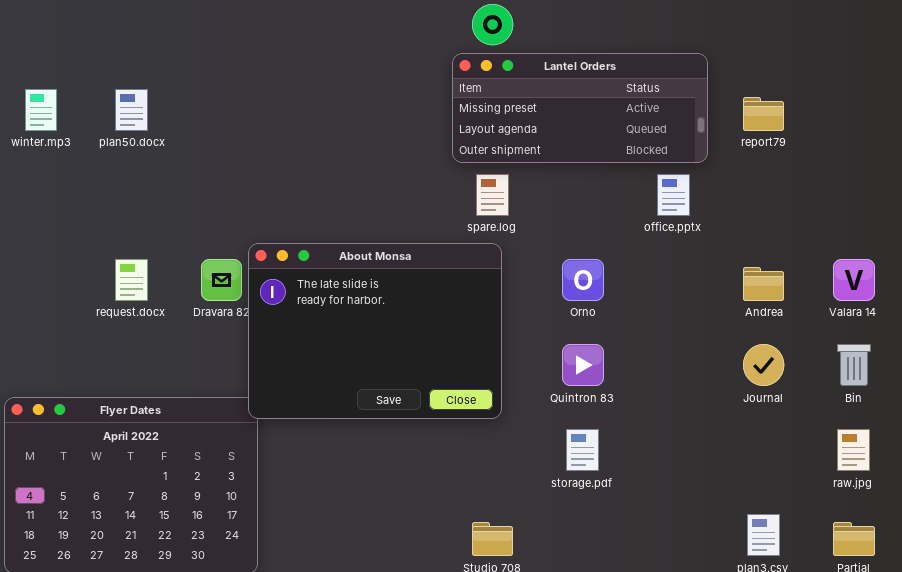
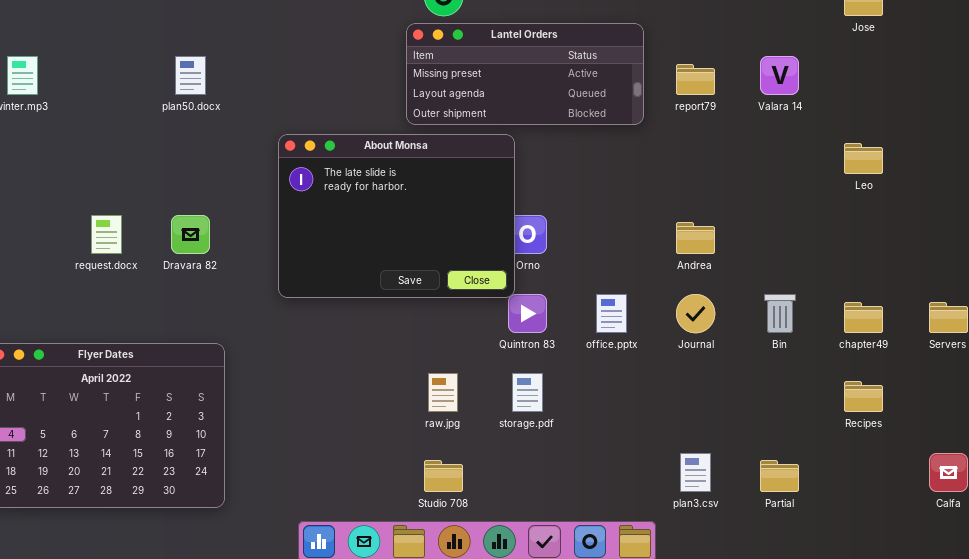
plan50.docx: [115,89,148,131] -> [175,56,206,95], moved
office.pptx: [657,174,690,216] -> [596,294,627,333], moved
About Monsa: [248,243,502,419] -> [278,134,515,298], moved
Valara 14: [833,259,875,301] -> [760,56,799,95], moved
raw.jpg: [837,429,870,471] -> [428,373,458,412], moved

